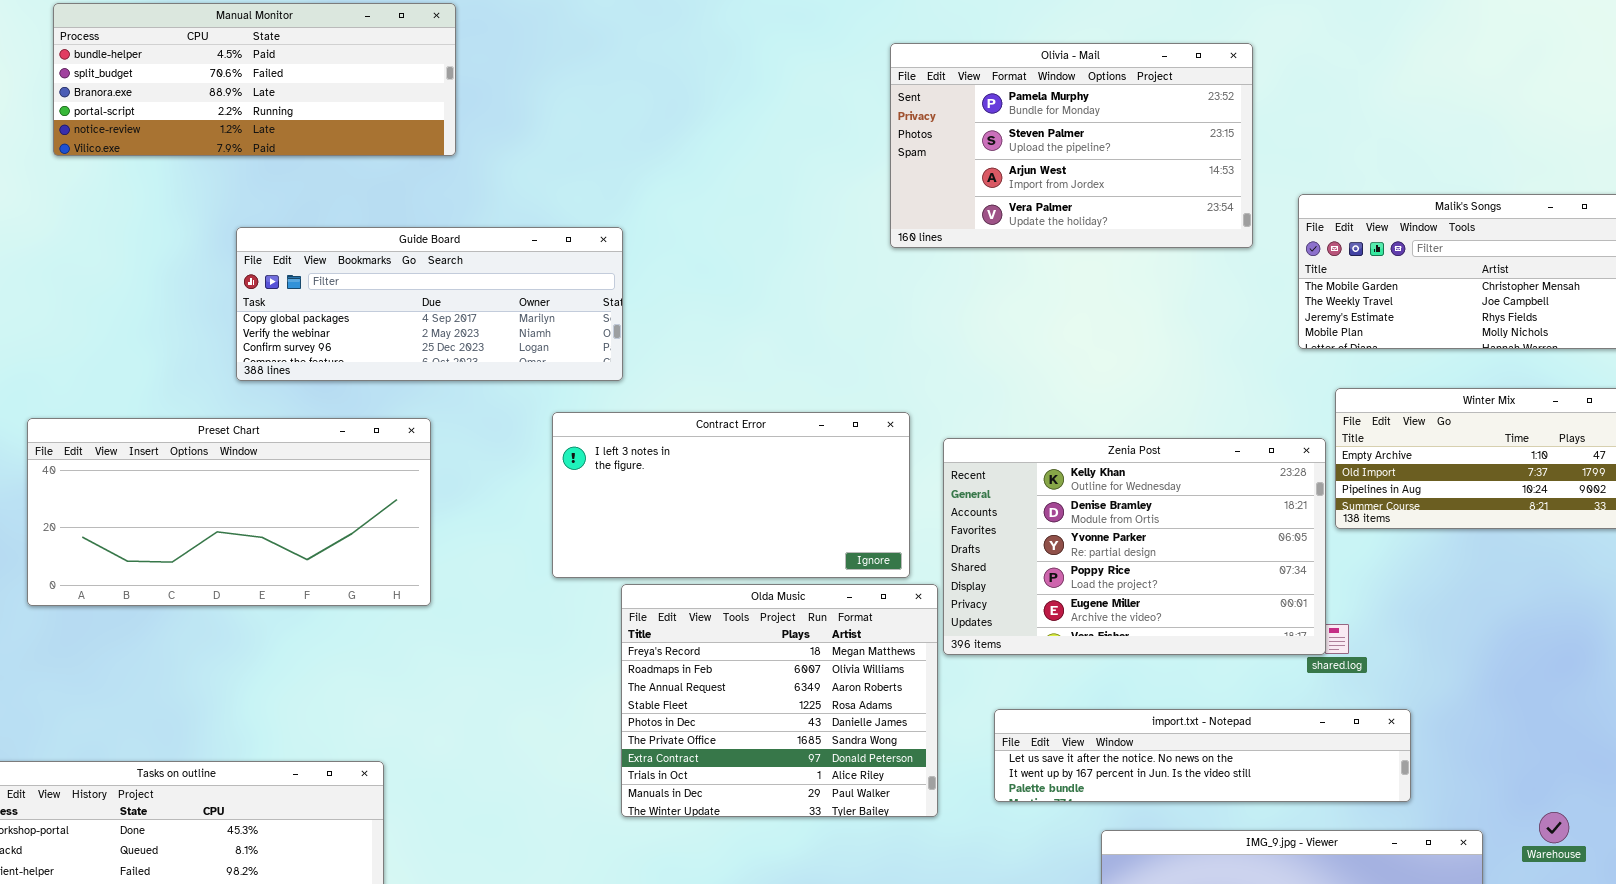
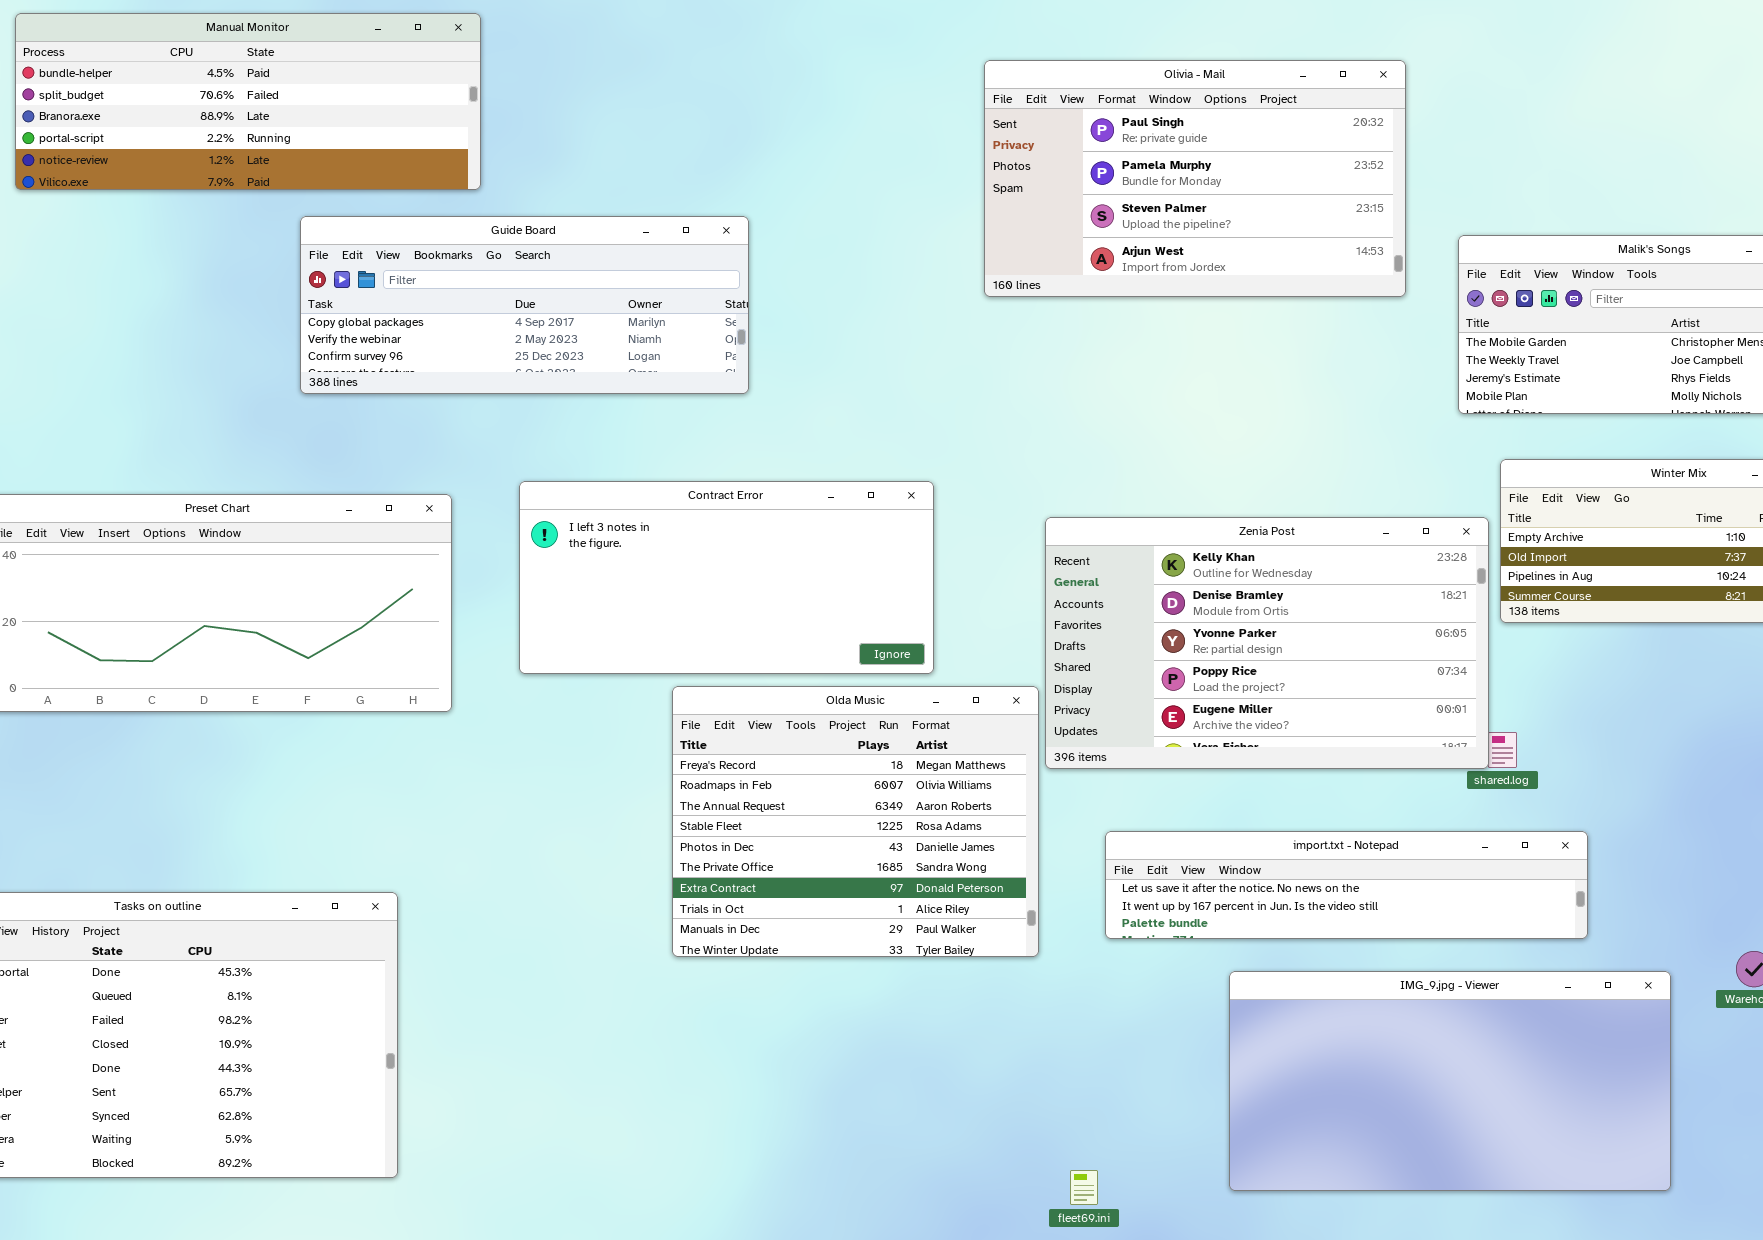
Olivia - Mail: [890,43,1253,248] -> [984,60,1406,297], scrolled up 1 row
Guide Board: [236,227,623,381] -> [300,216,749,394], moved
Contract Error: [552,412,910,578] -> [519,481,934,674], moved

